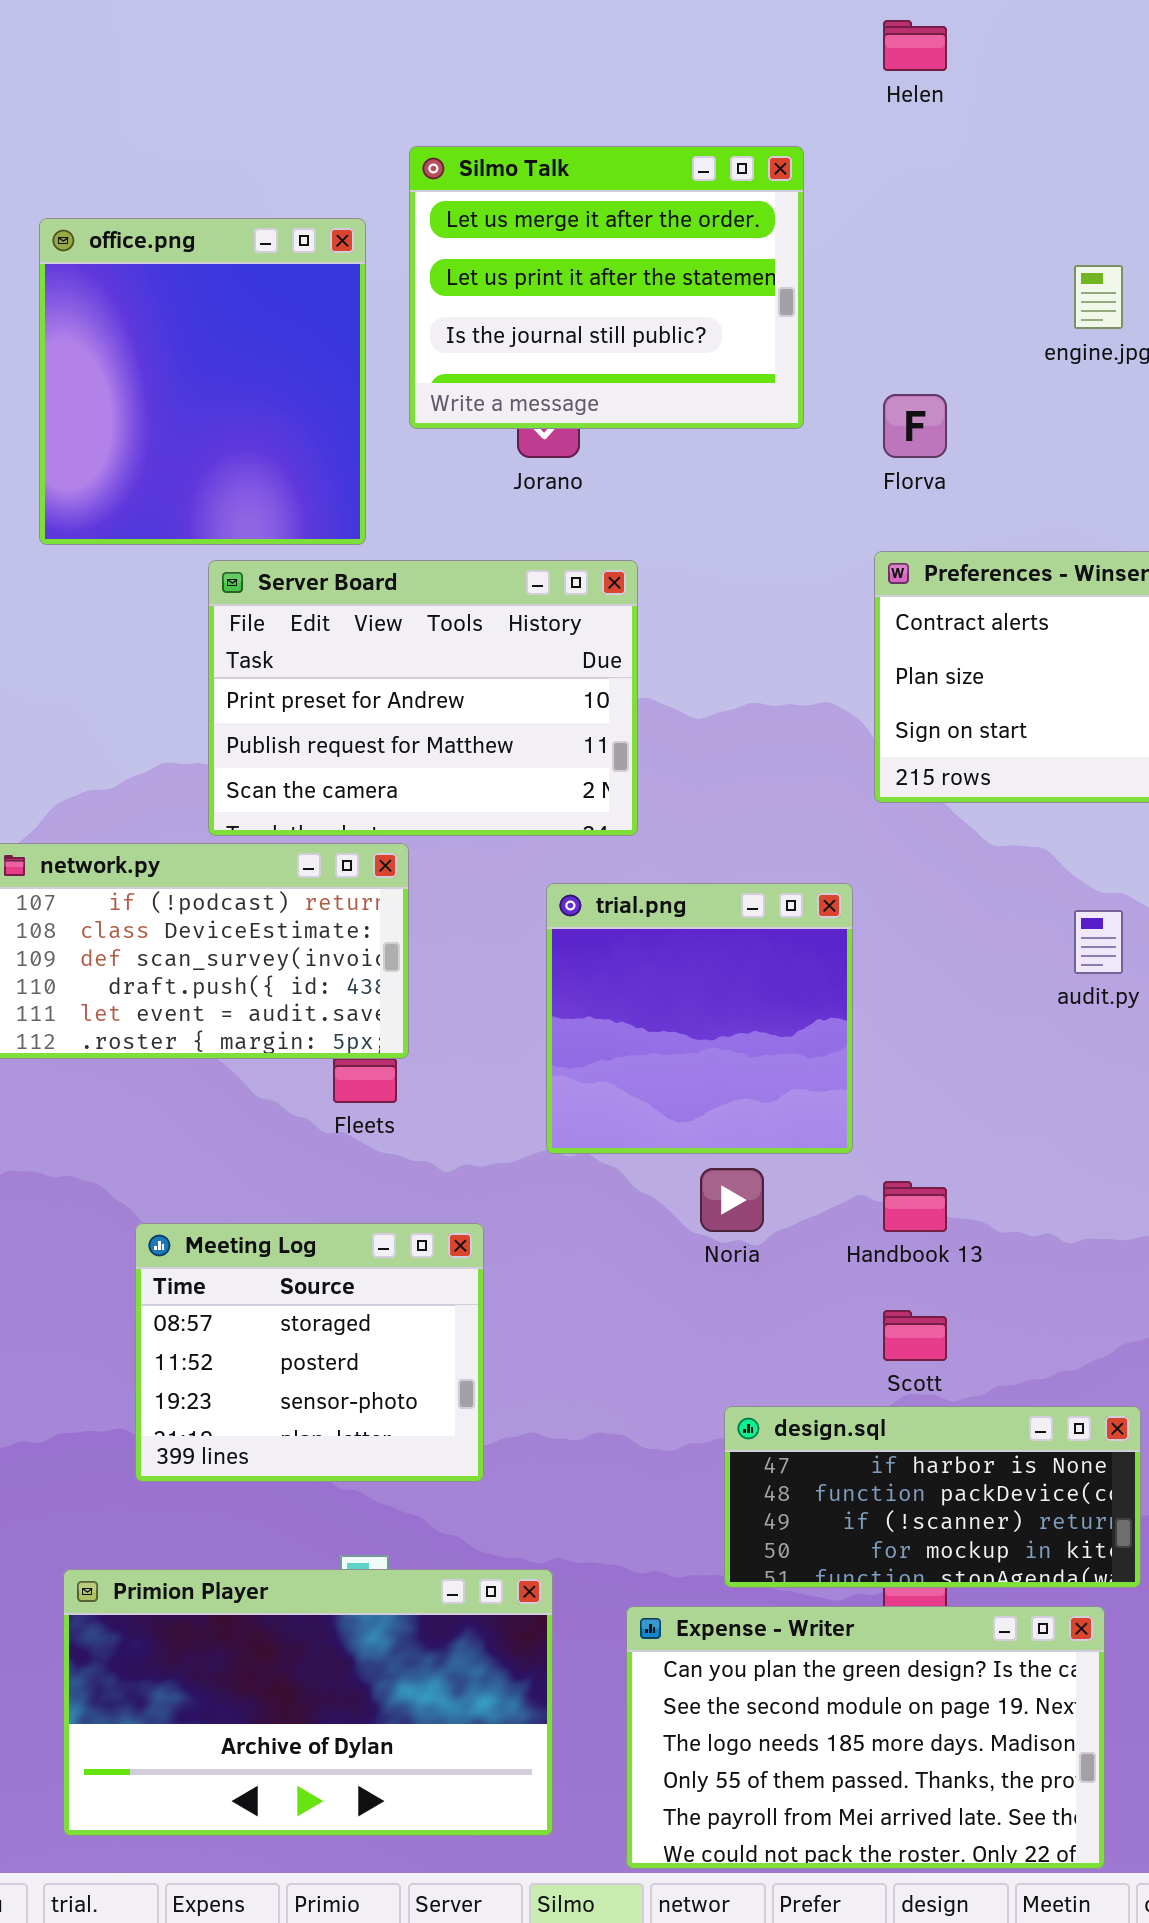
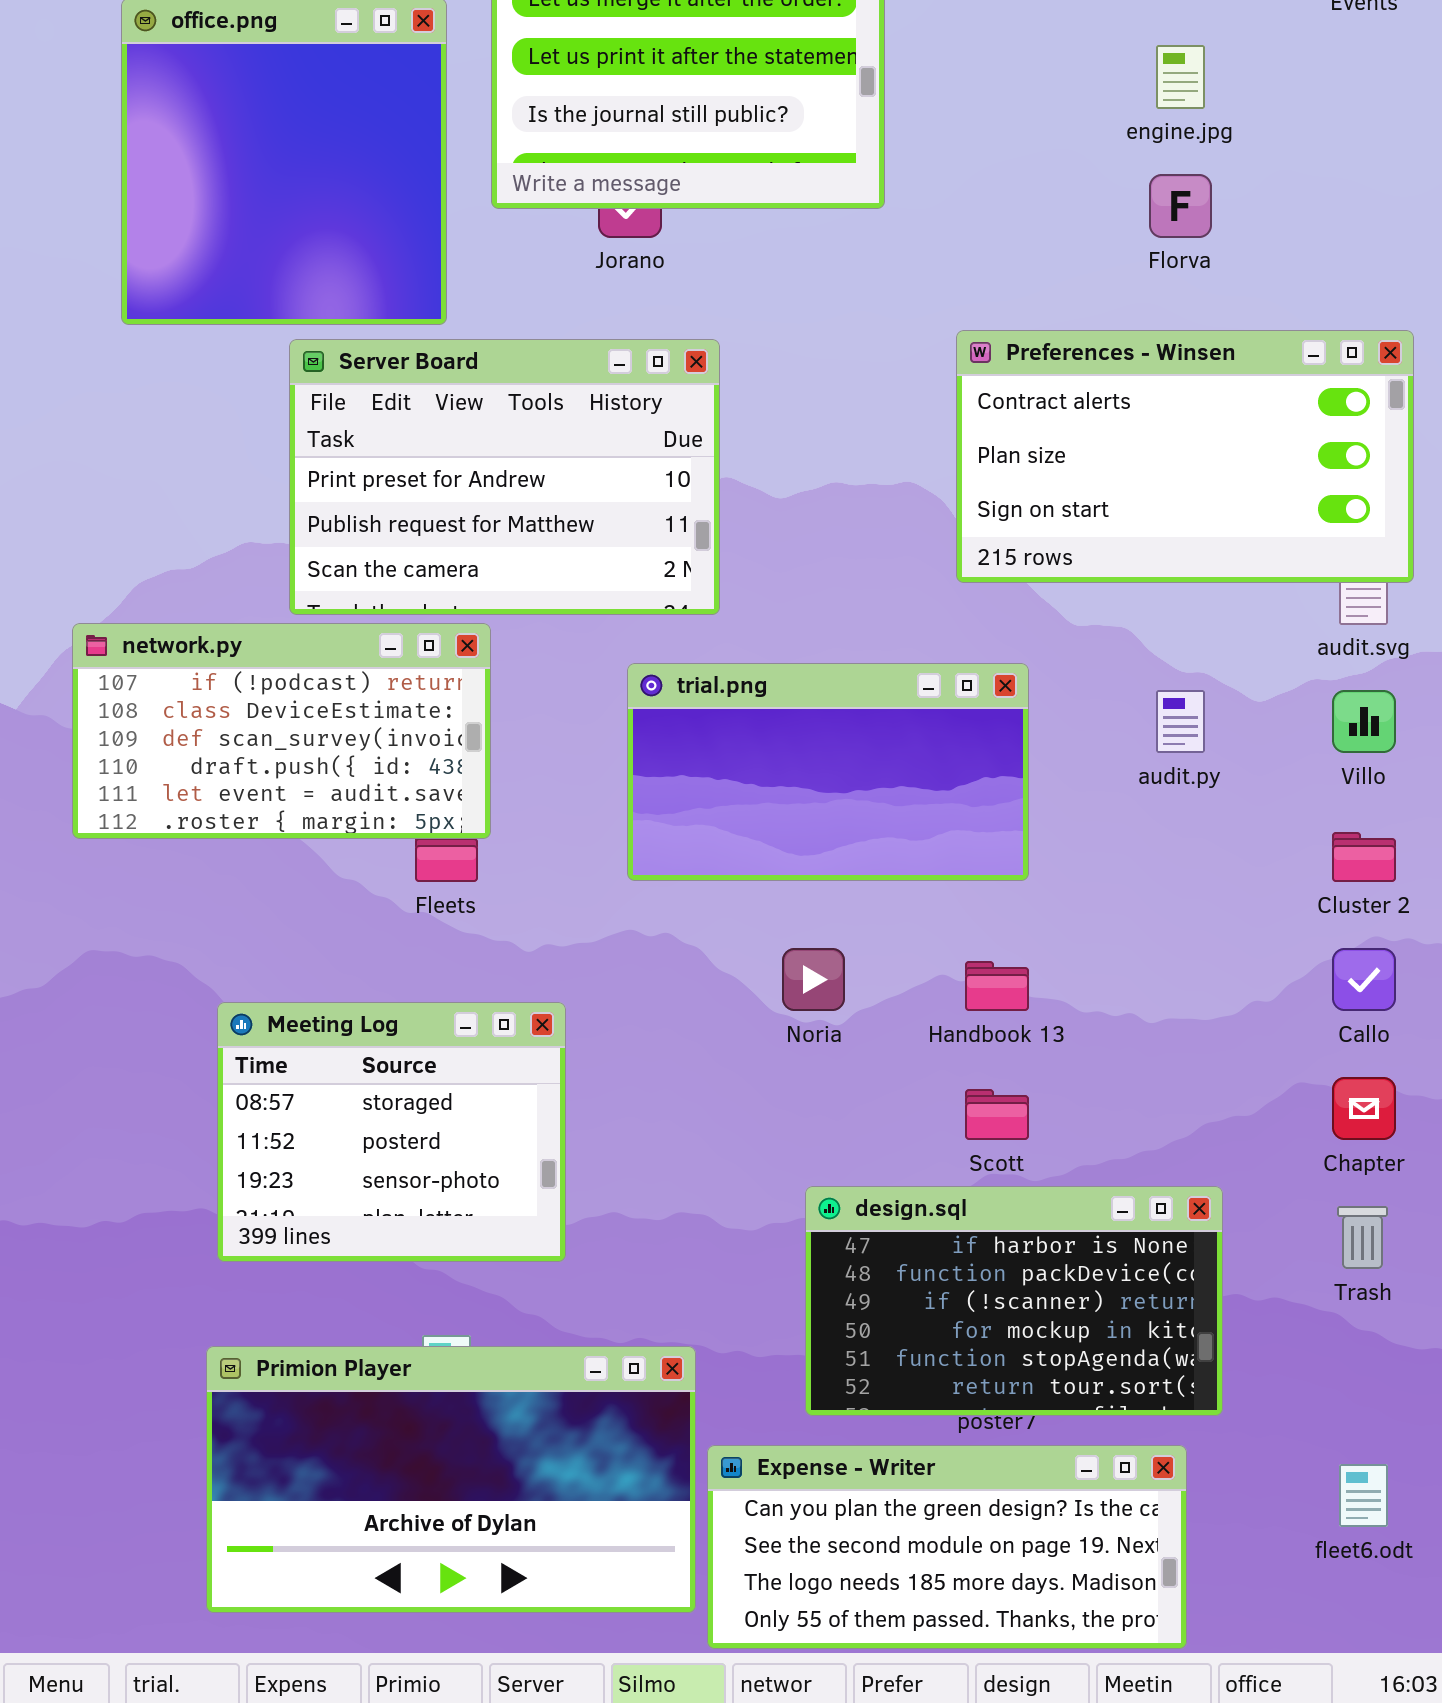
Florva: [883,394,947,458] -> [1149,174,1212,238], moved
trial.png: [546,883,853,1154] -> [627,663,1029,881], resized
design.sql: [724,1406,1141,1588] -> [805,1186,1223,1416], resized
Primion Player: [63,1569,553,1836] -> [206,1346,696,1613], moved
Expense - Writer: [626,1606,1105,1869] -> [707,1445,1187,1649], resized

